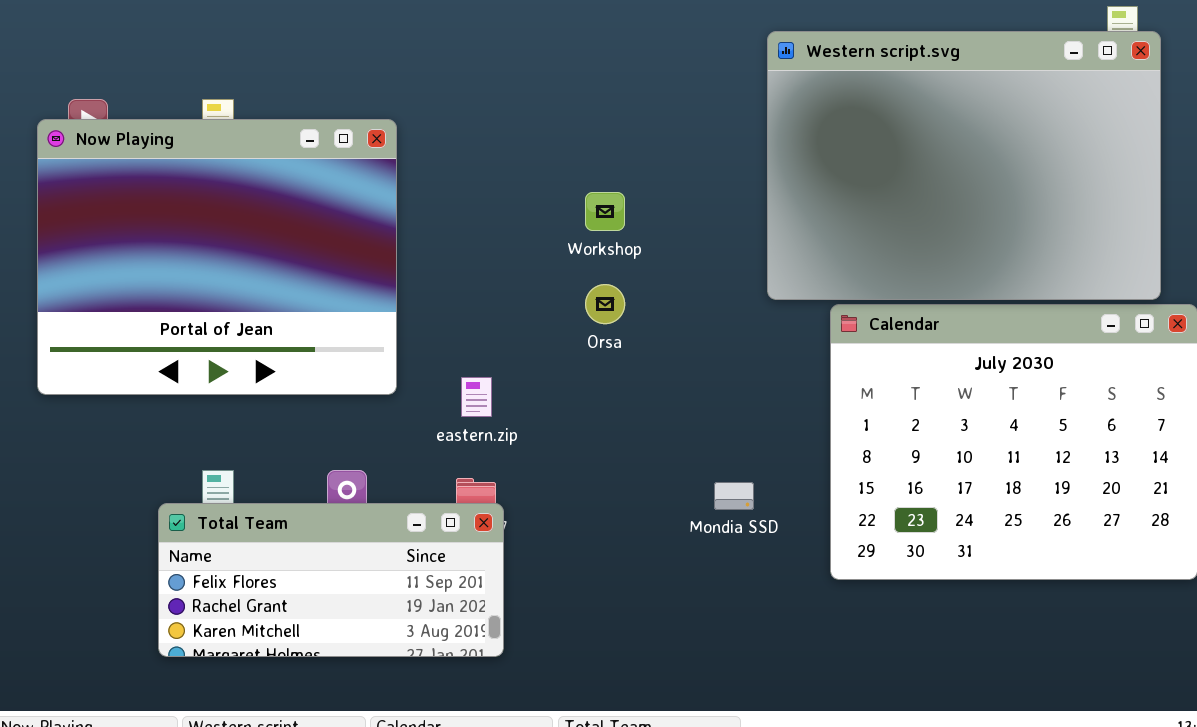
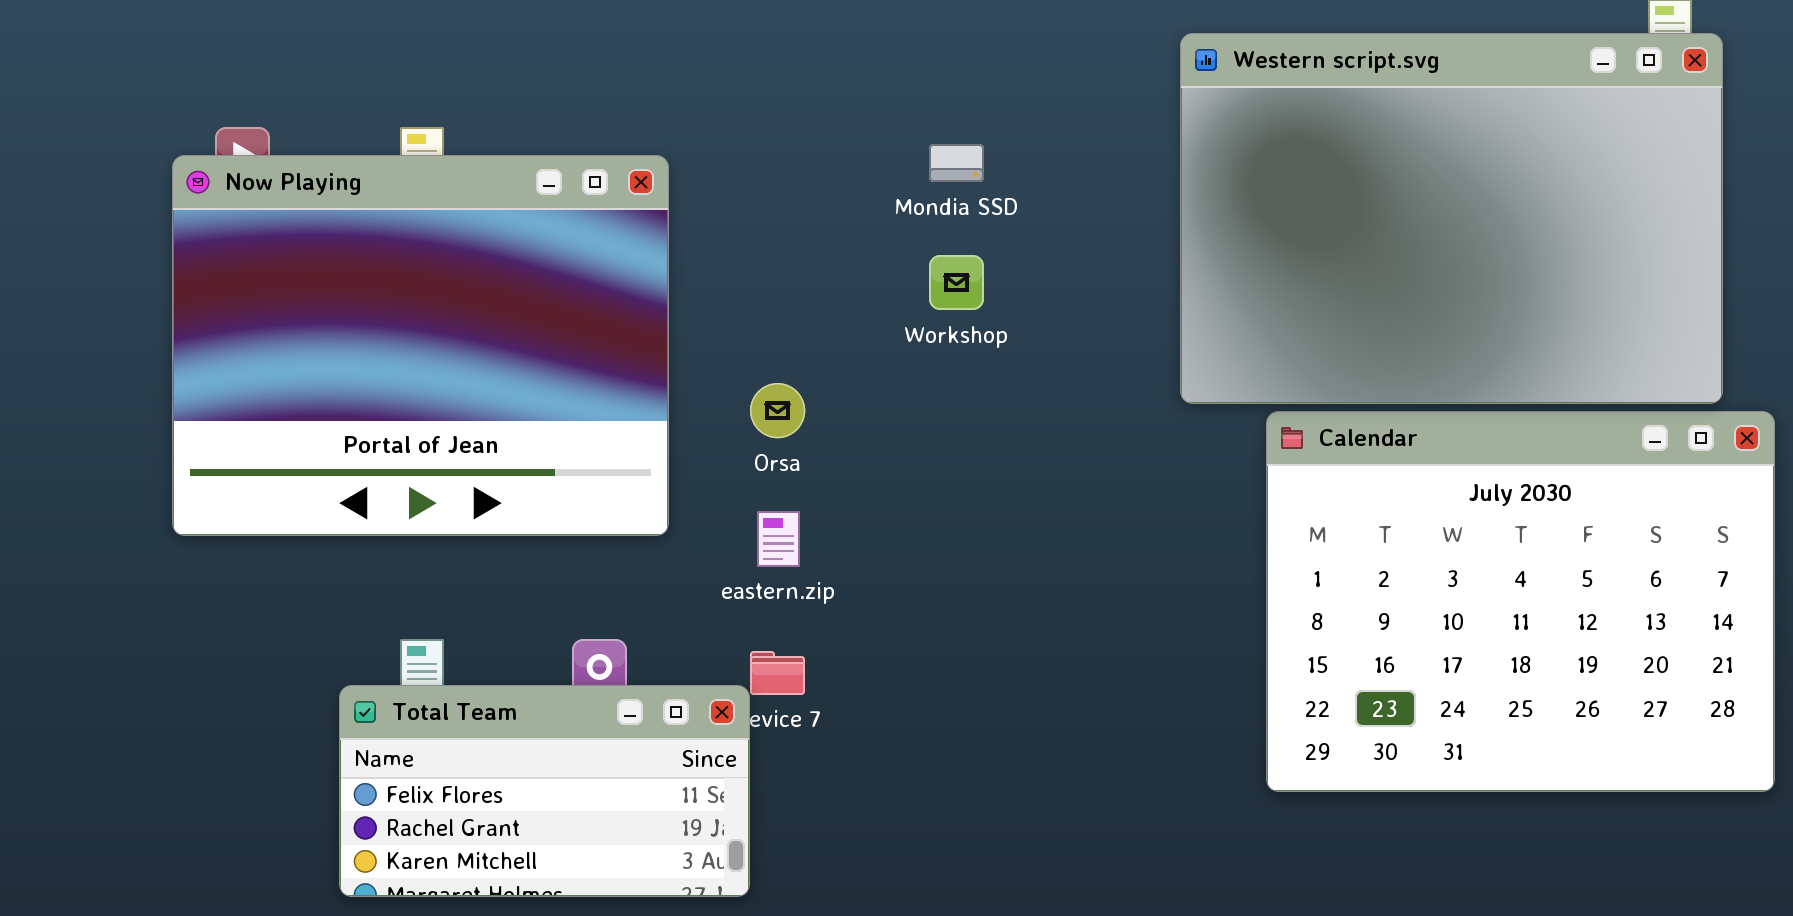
Orsa: [585,284,625,324] -> [750,383,805,438], moved
Mondia SSD: [714,482,754,510] -> [929,144,984,182], moved
Total Team: [158,503,504,657] -> [339,685,750,897], resized

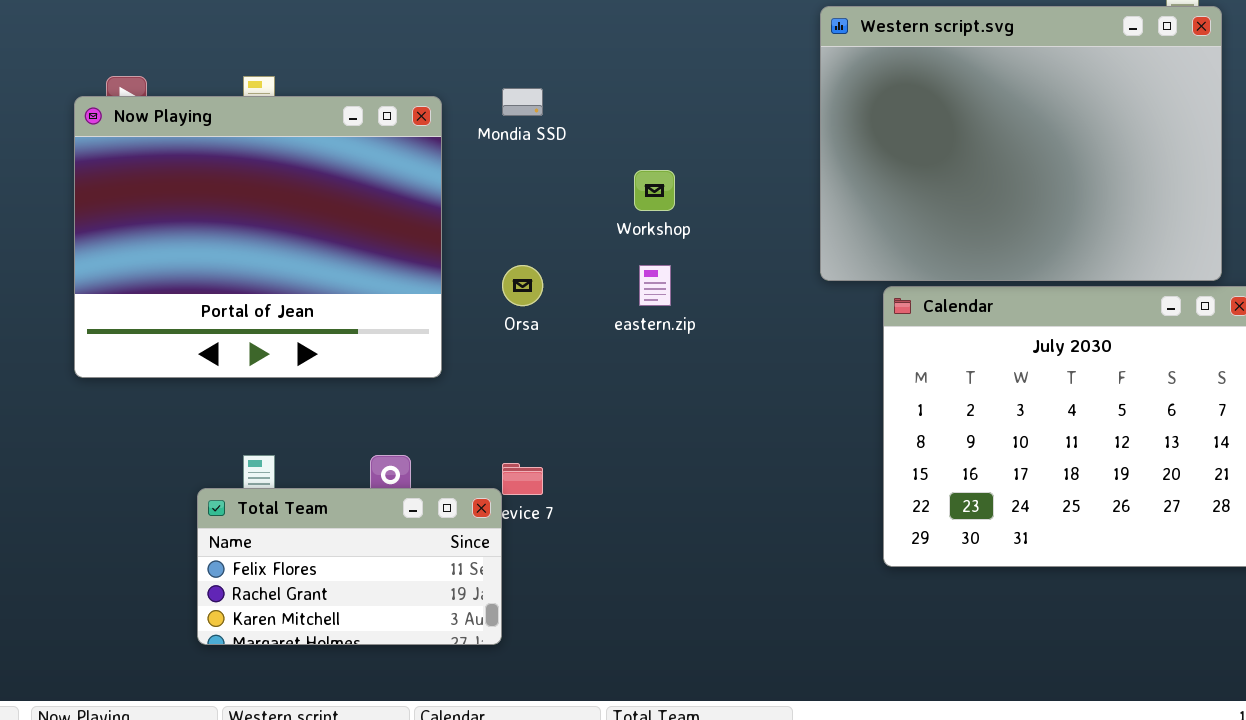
Mondia SSD: [929,144,984,182] -> [502,88,543,116], moved
eastern.zip: [757,511,800,567] -> [639,265,671,306], moved

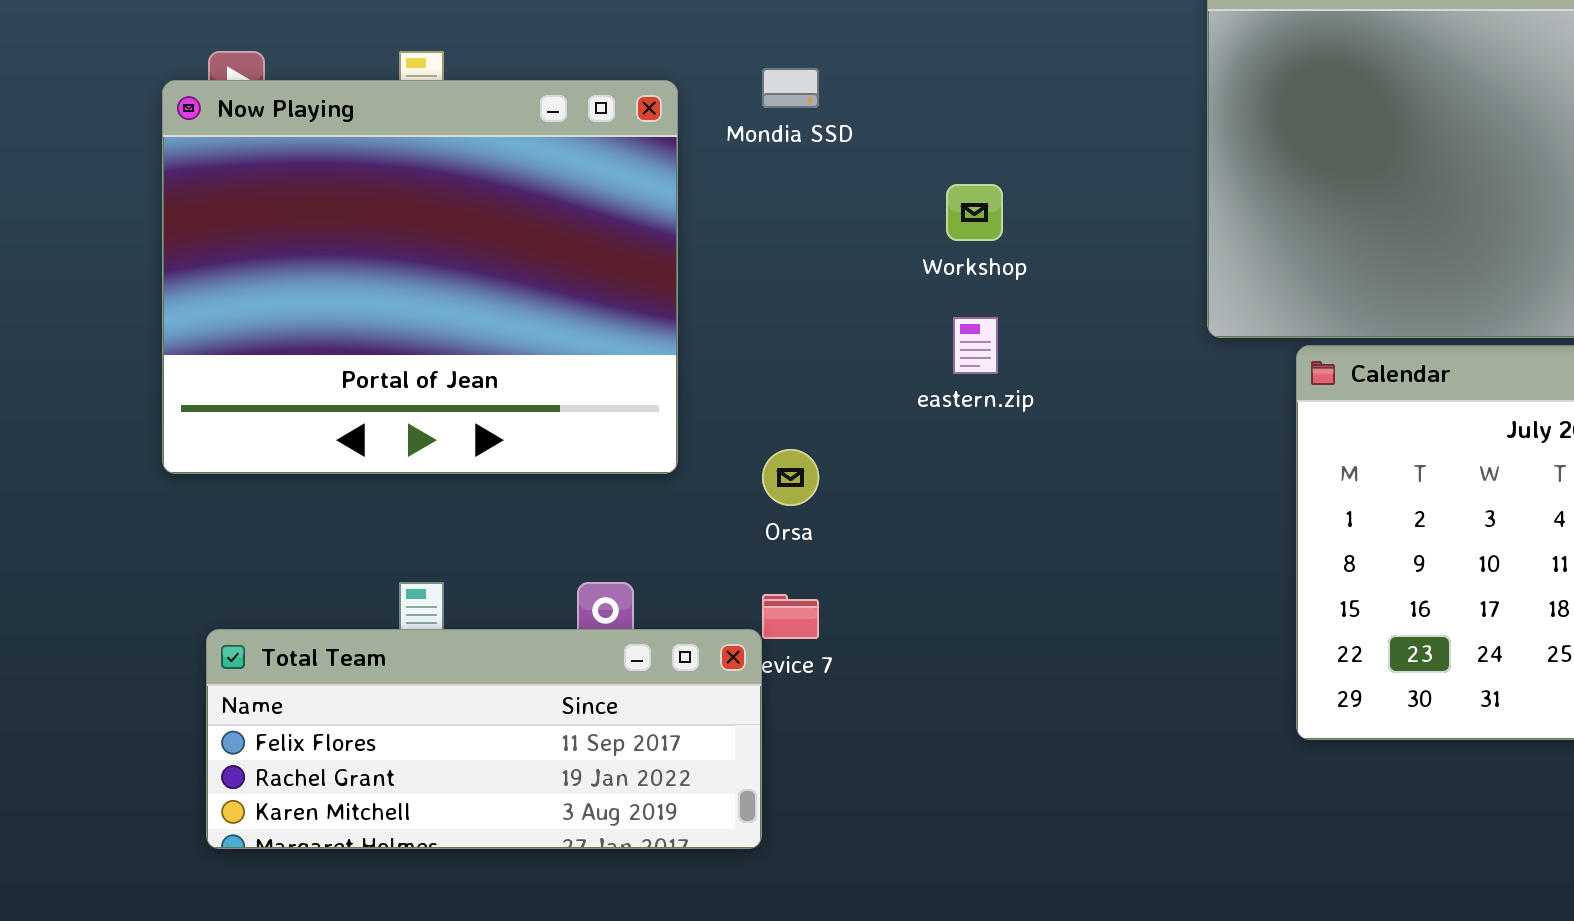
Orsa: [502,265,543,306] -> [762,449,819,506], moved
Total Team: [197,488,502,645] -> [206,629,762,849], resized

